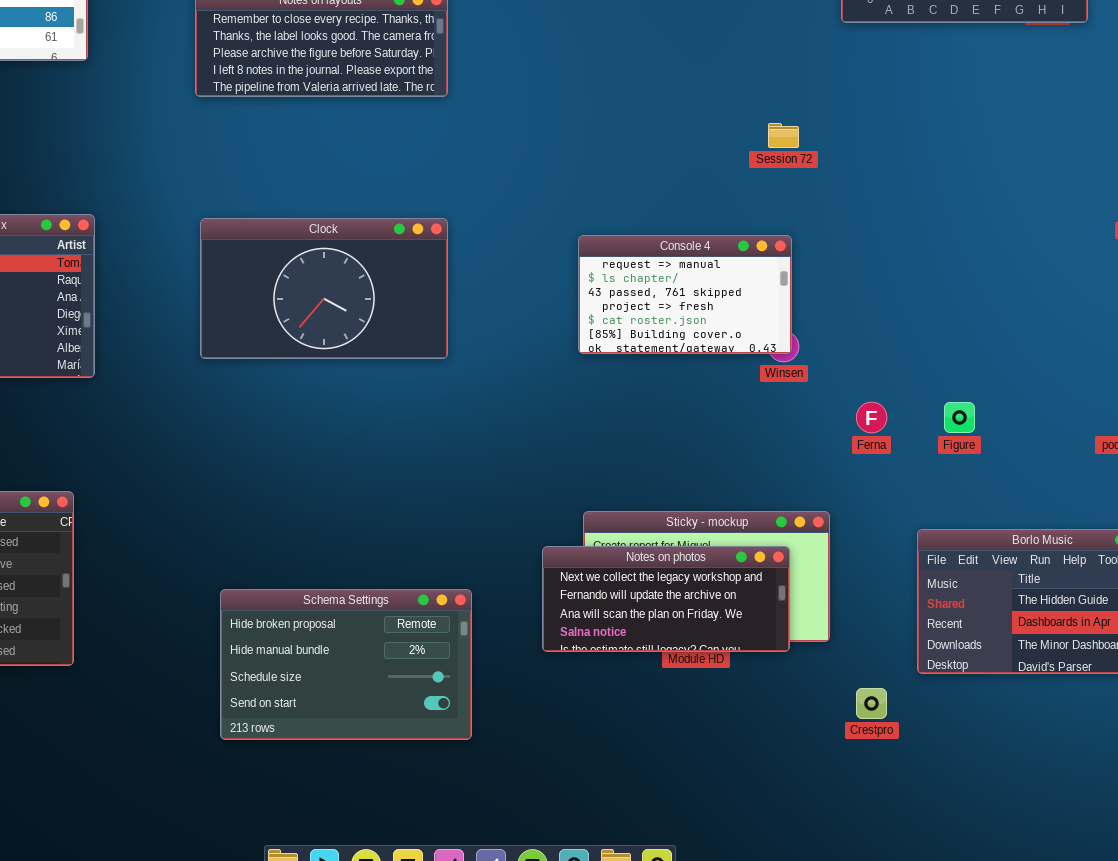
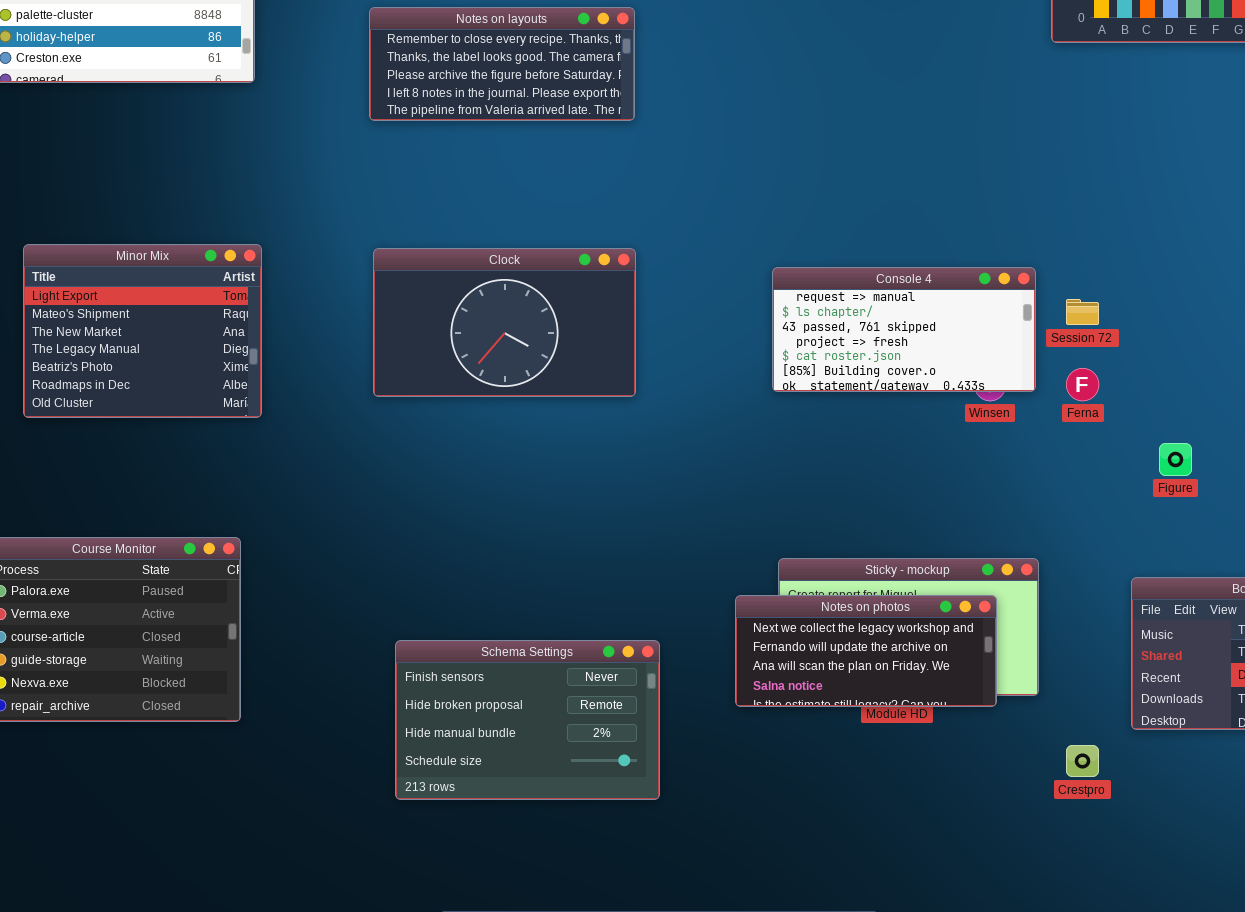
Session 72: [768,123,799,148] -> [1066,299,1099,325], moved
Console 4: [578,235,792,354] -> [772,267,1036,392], resized
Ferna: [856,402,887,433] -> [1066,368,1099,401], moved
Schema Settings: [220,589,472,740] -> [395,640,660,800], scrolled up 1 row

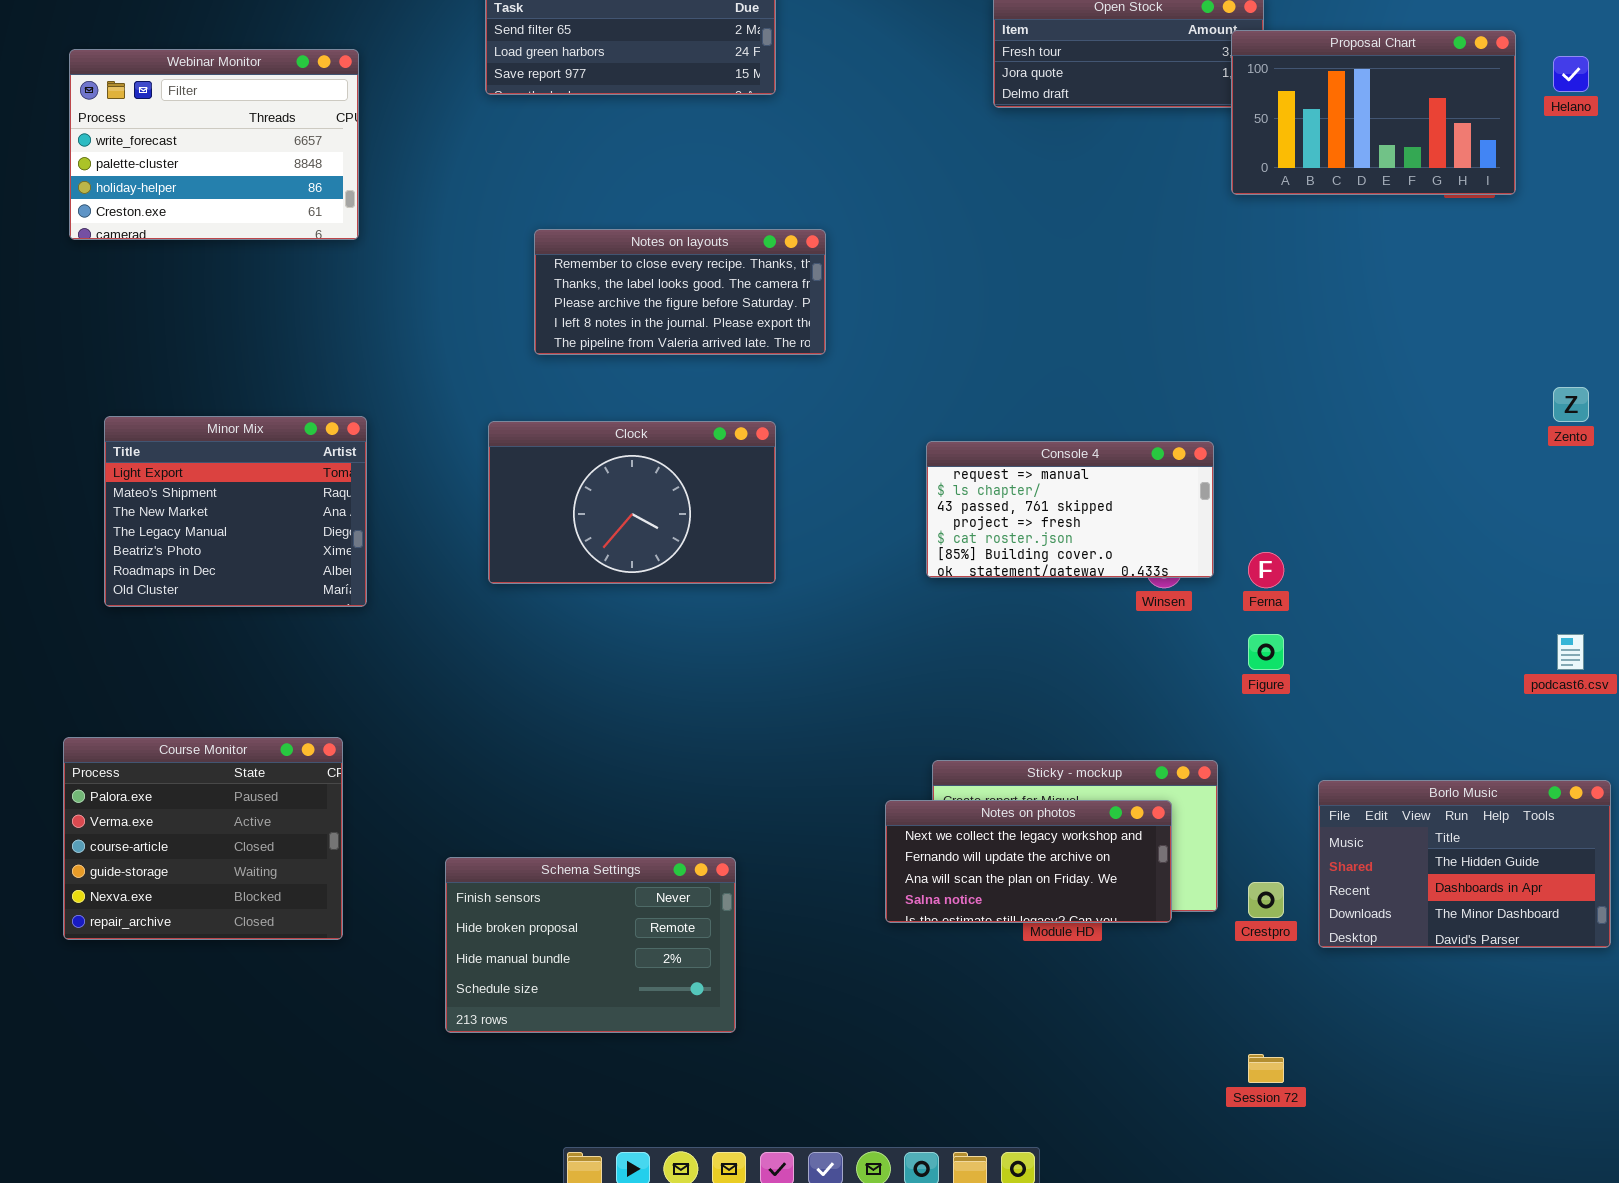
Notes on layouts: [369,7,635,121] -> [534,229,826,355], moved
Session 72: [1066,299,1099,325] -> [1248,1054,1284,1083], moved
Figure: [1159,443,1192,476] -> [1248,634,1284,670], moved
Schema Settings: [395,640,660,800] -> [445,857,736,1033], moved
Crestpro: [1066,745,1099,777] -> [1248,882,1284,918], moved

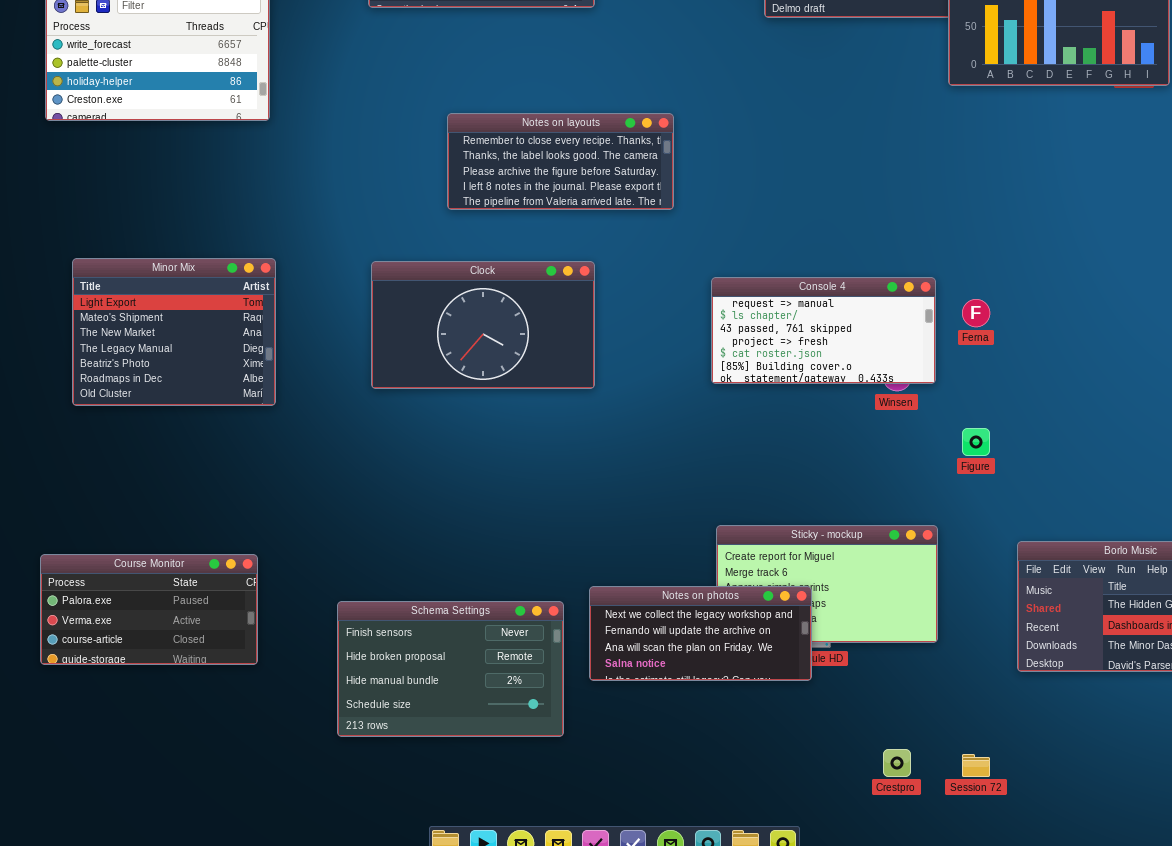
Notes on layouts: [534,229,826,355] -> [447,113,674,210], moved
Ferna: [1248,552,1284,588] -> [962,299,990,327], moved
Course Monitor: [63,737,343,940] -> [40,554,258,665], resized
Notes on photos: [885,800,1172,923] -> [589,586,812,681], moved
Crestpro: [1248,882,1284,918] -> [883,749,911,777], moved

